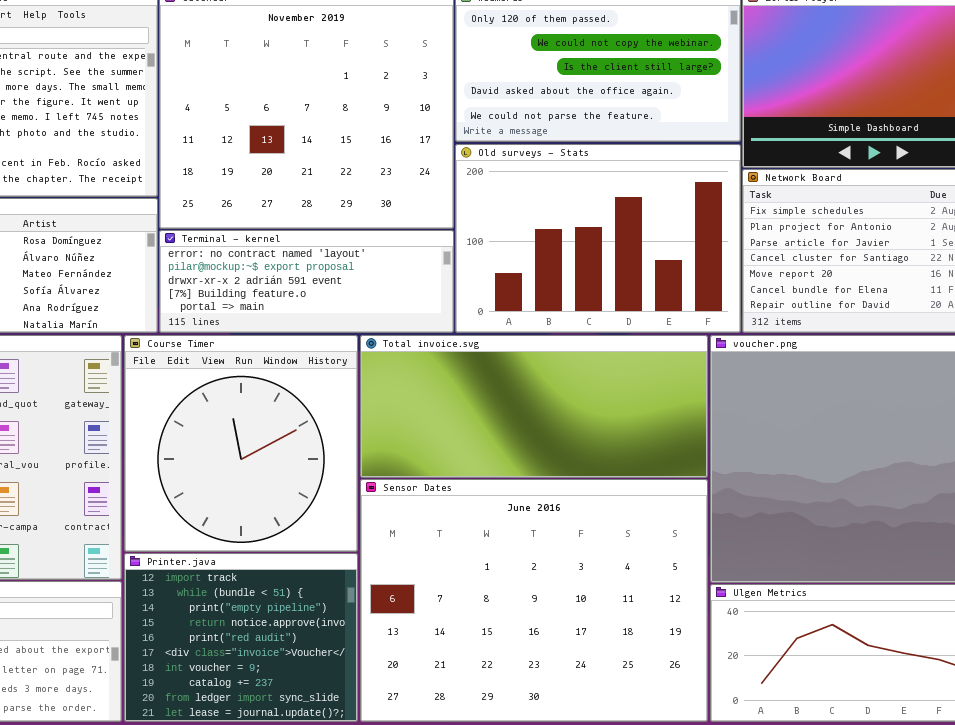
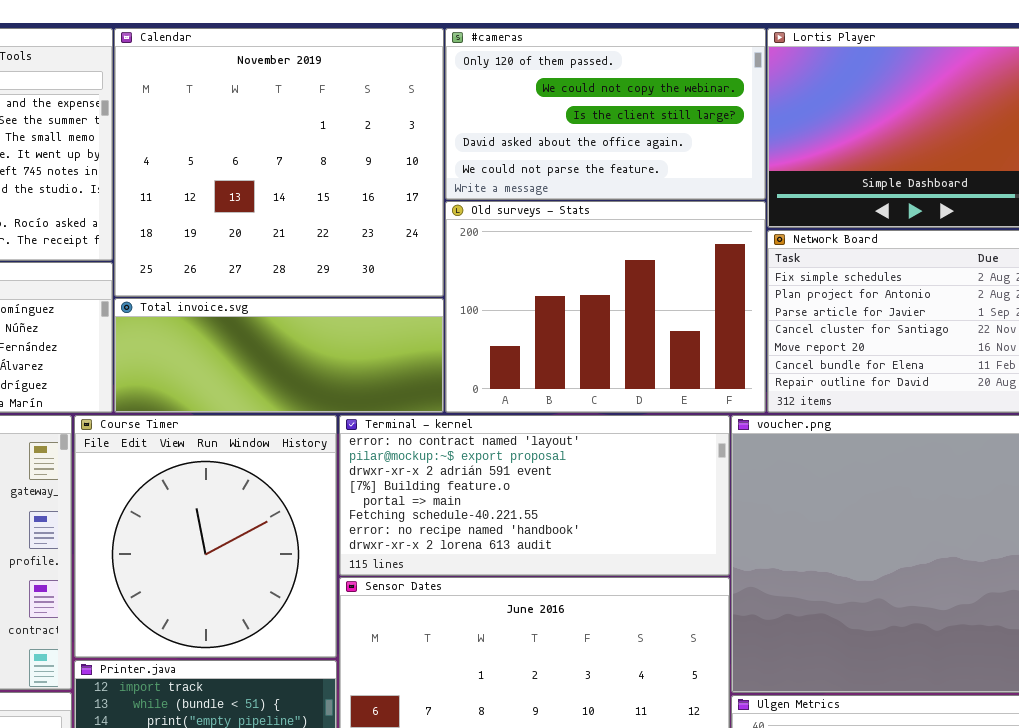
Terminal - kernel: [159,230,454,333] -> [339,415,730,576], moved, resized
Total invoice.svg: [360,335,708,478] -> [114,298,444,413], moved, resized

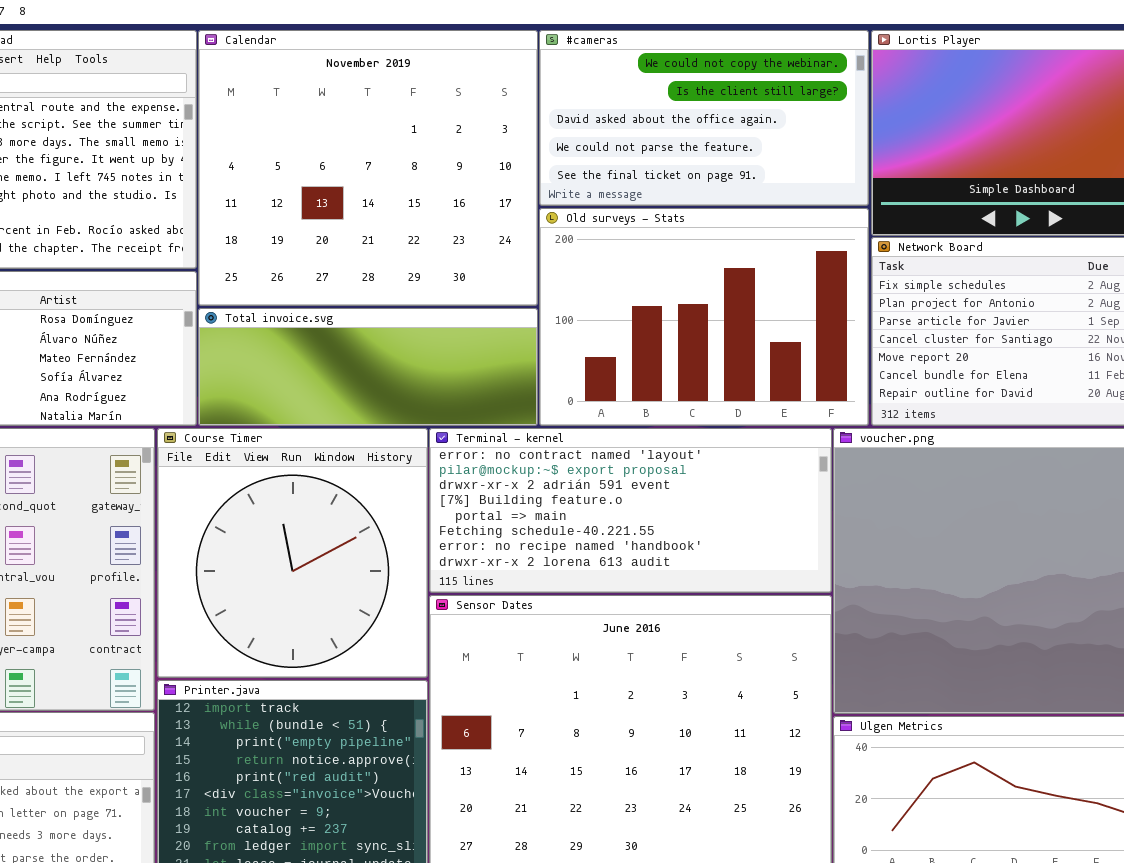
#cameras: [445,28,766,200] -> [539,30,869,206], scrolled down 1 row

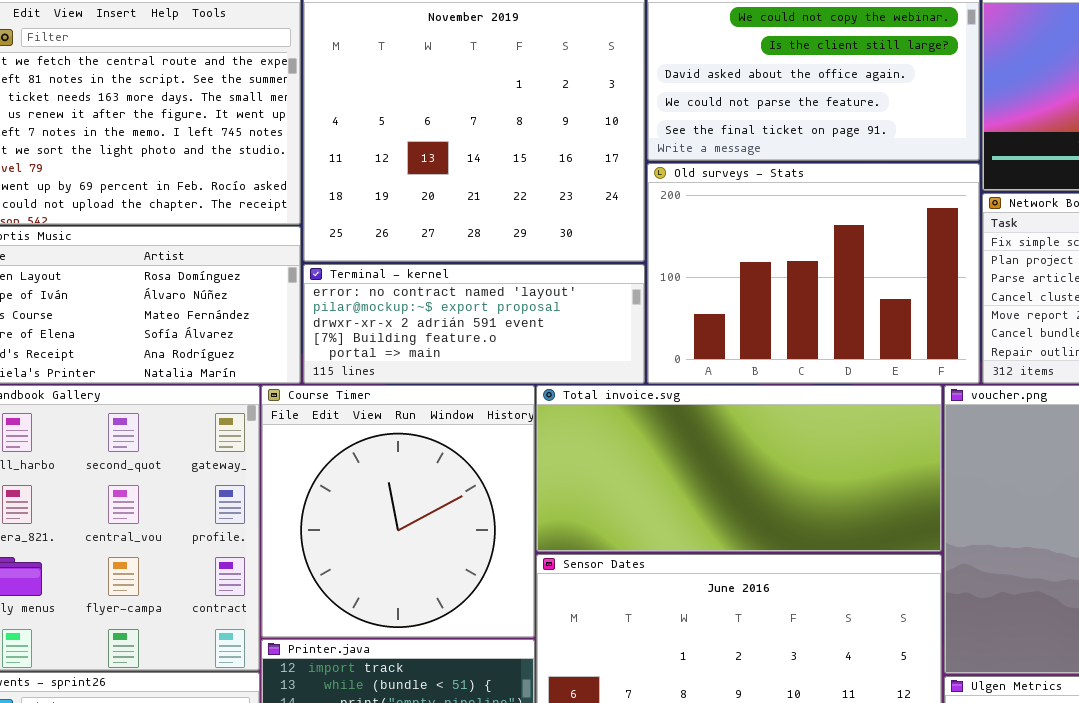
Total invoice.svg: [198,308,538,426] -> [536,385,942,552], moved, resized
Terminal - kernel: [429,428,832,593] -> [303,264,645,384], moved, resized

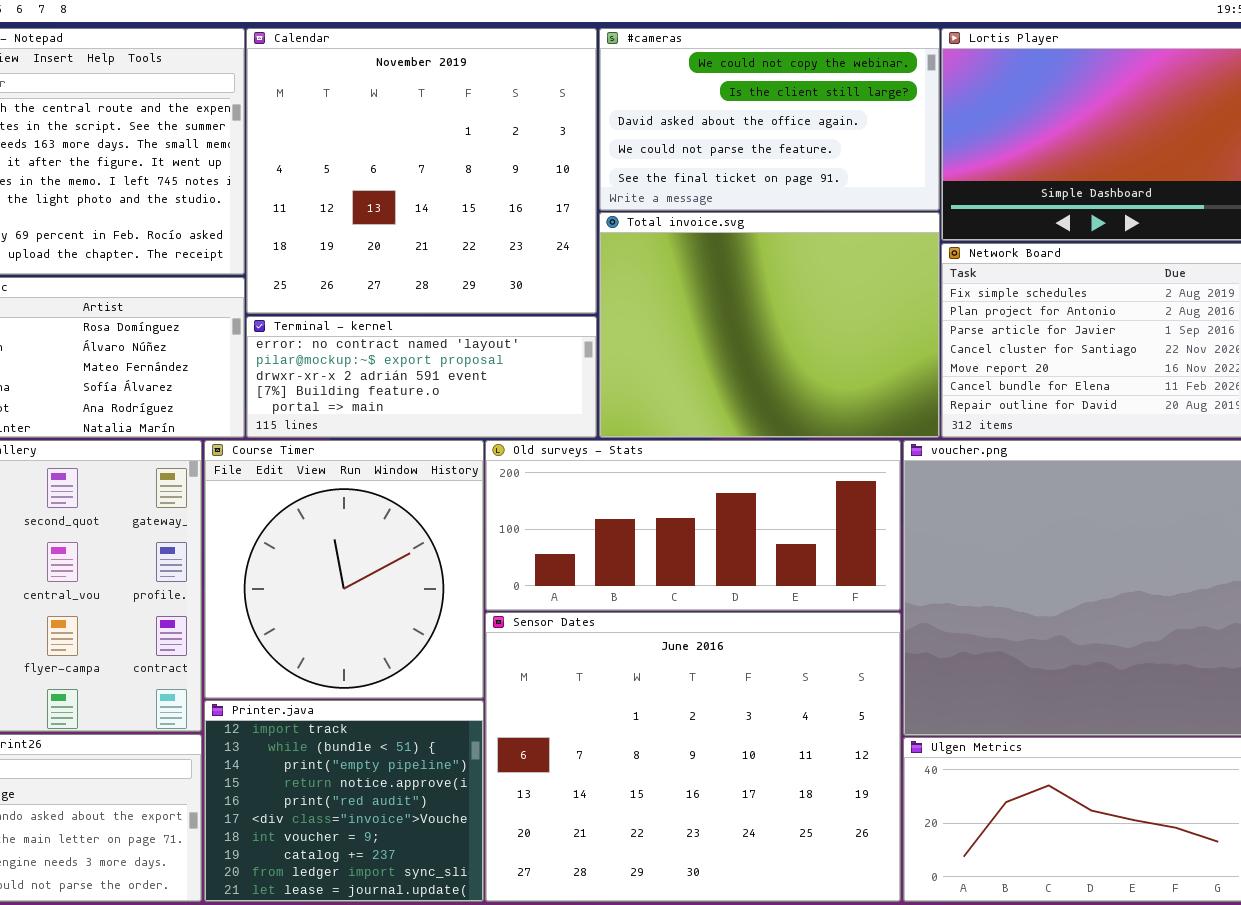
Old surveys - Stats: [647,163,980,384] -> [485,440,901,611], moved, resized
Total invoice.svg: [536,385,942,552] -> [599,212,940,438], moved, resized

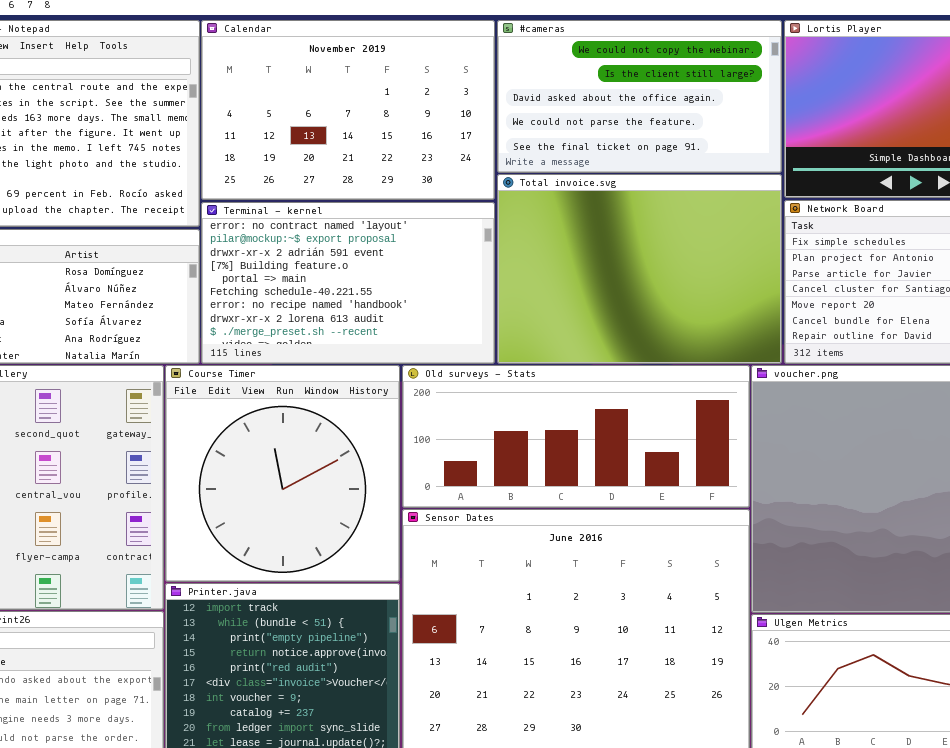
Calendar: [246,28,597,314] -> [201,20,495,200], resized
Terminal - kernel: [246,316,597,438] -> [201,202,495,364], resized

